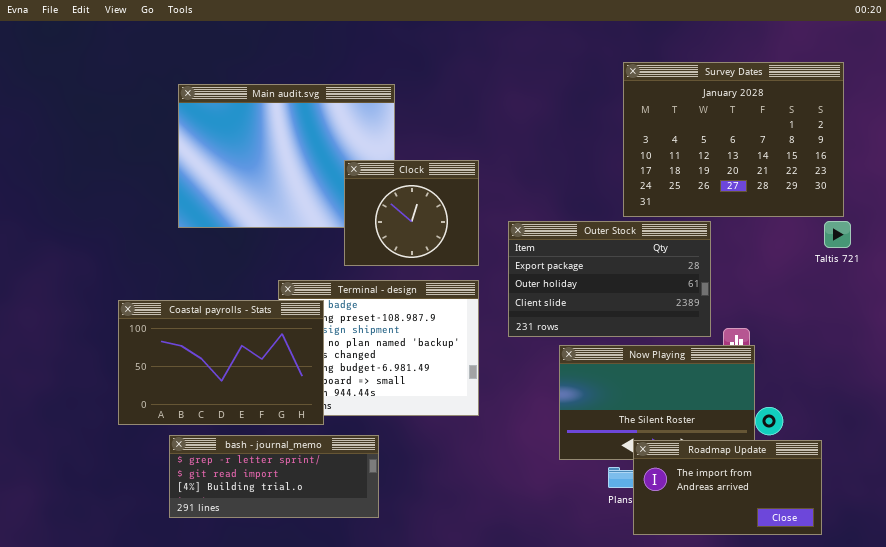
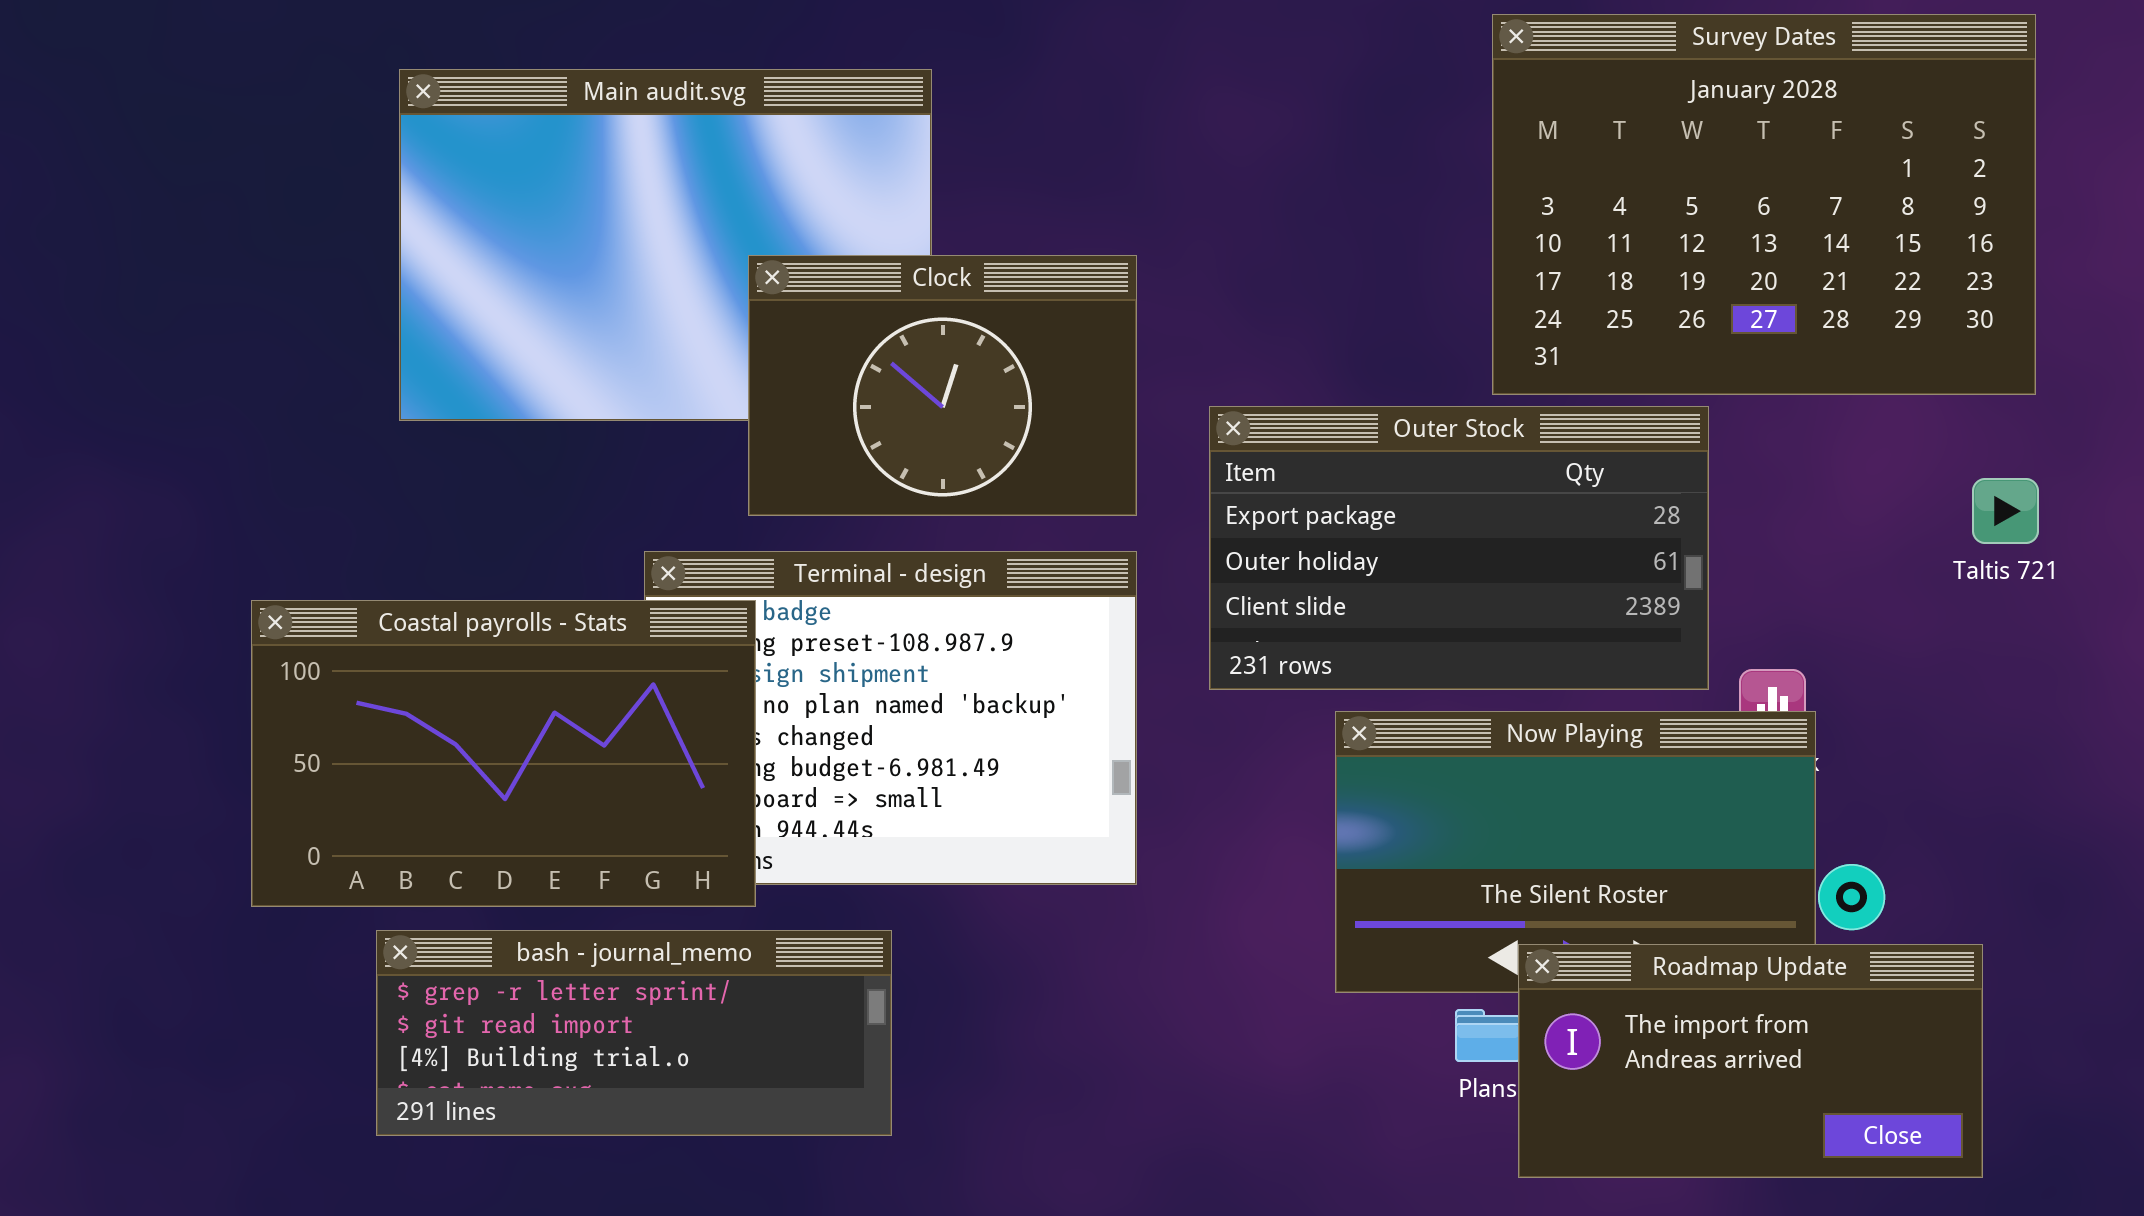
Clock: [344,160,479,266] -> [748,255,1137,516], resized
Taltis 721: [824,221,851,248] -> [1972,478,2039,544], moved

